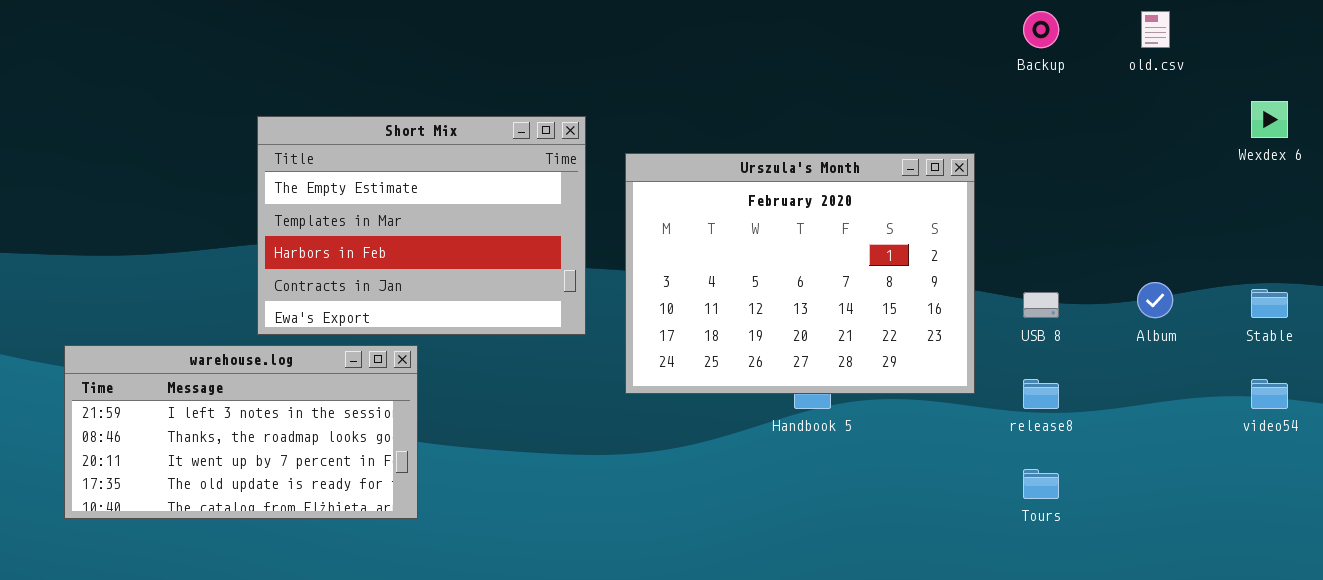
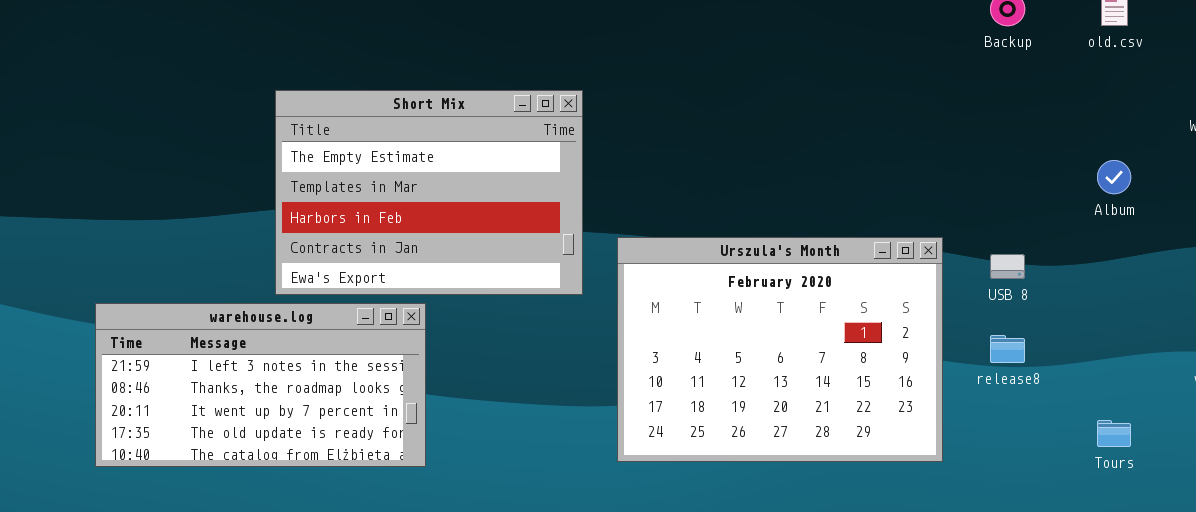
Urszula's Month: [625,153,975,394] -> [617,237,943,462], moved
Album: [1137,282,1173,318] -> [1097,160,1131,194], moved
Tours: [1023,469,1059,499] -> [1097,420,1131,447], moved

